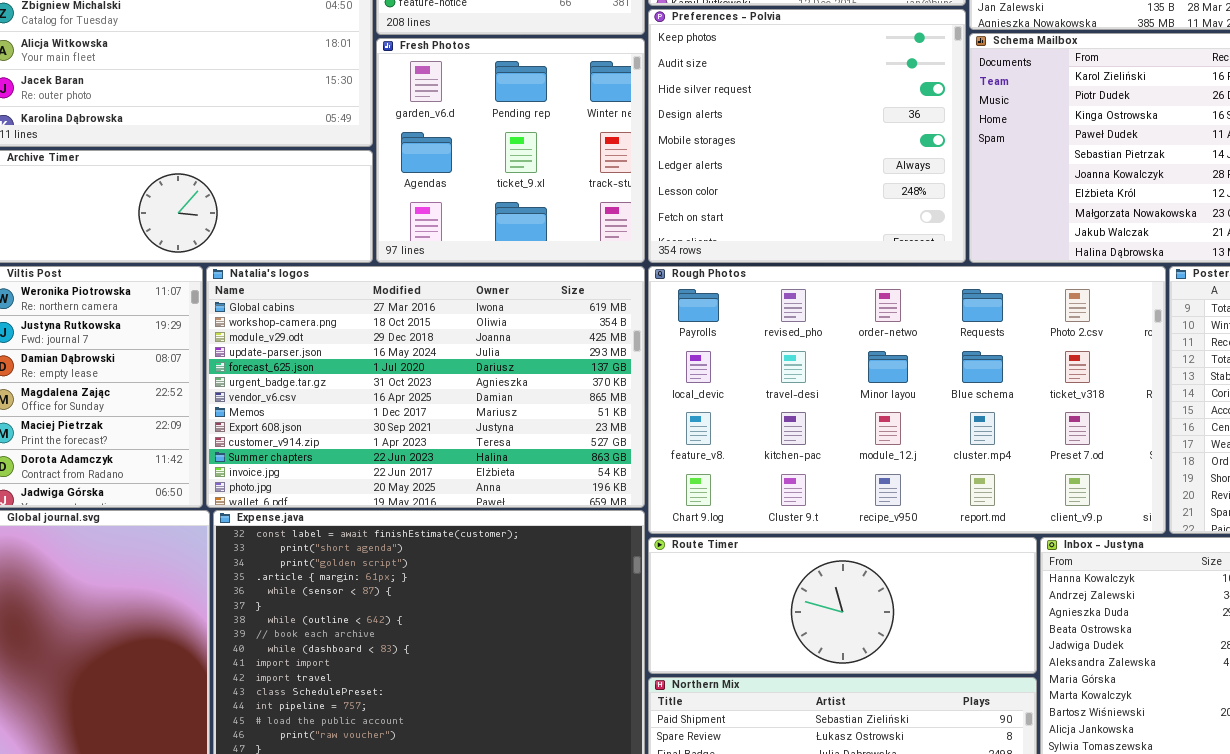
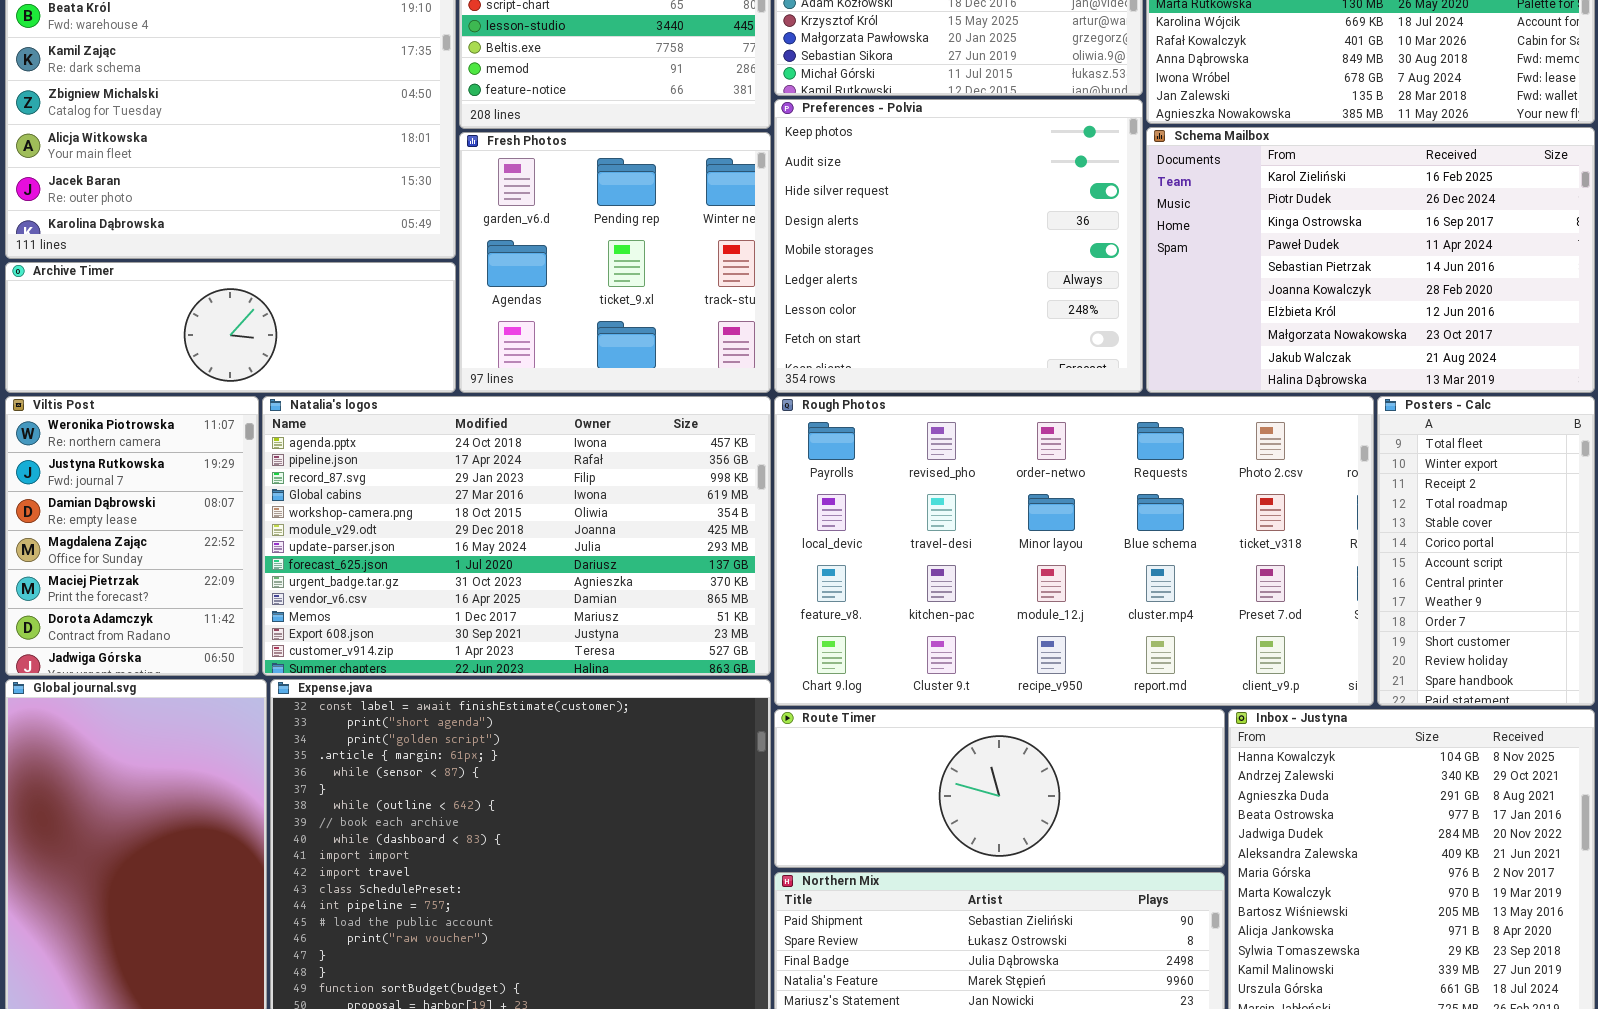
Natalia's logos: [206,266,645,508] -> [262,396,771,676], scrolled up 3 rows

